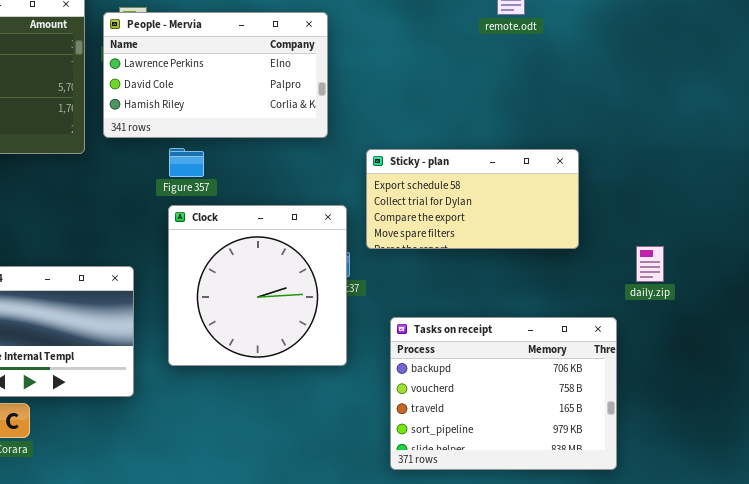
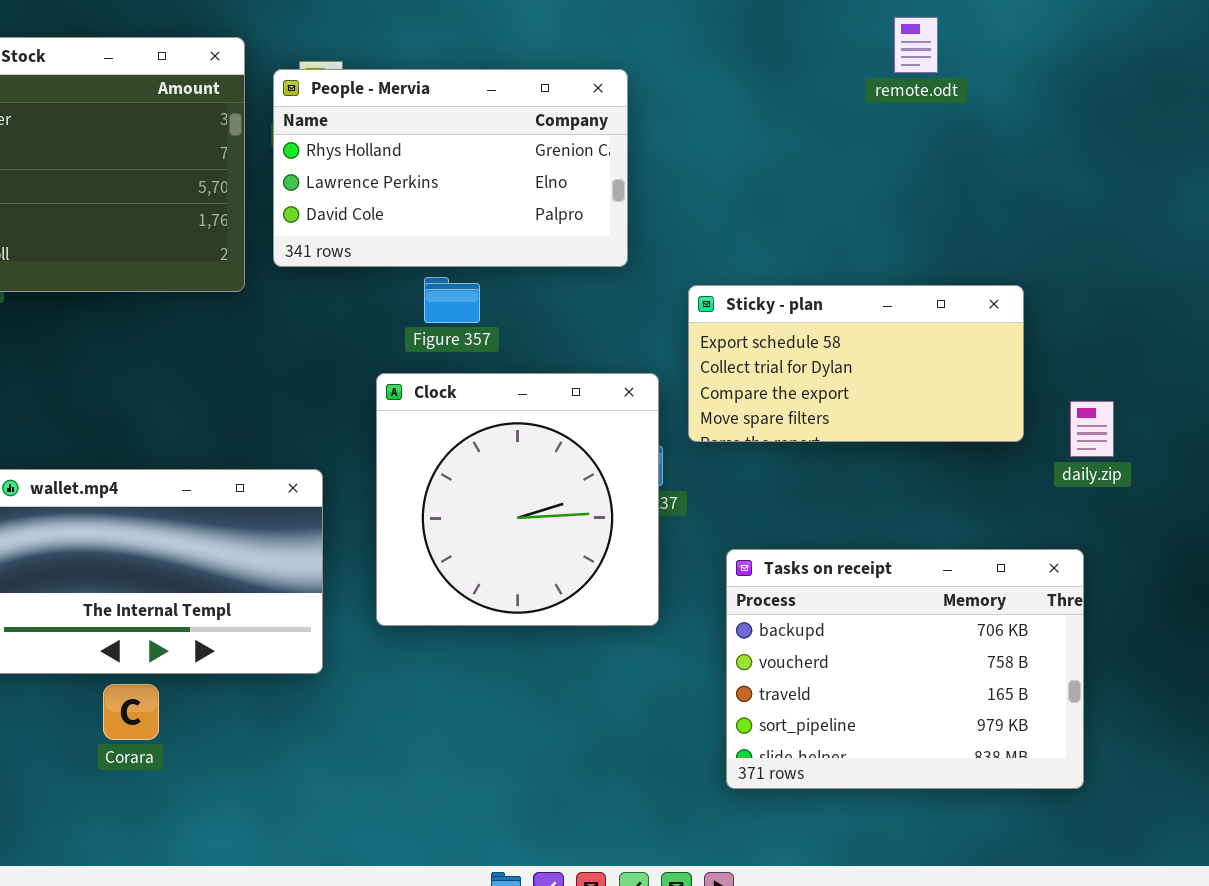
People - Mervia: [103,12,328,138] -> [273,69,628,267], scrolled up 1 row
Figure 357: [169,148,204,177] -> [424,277,480,323], moved
daily.zip: [636,246,664,282] -> [1070,401,1114,457], moved

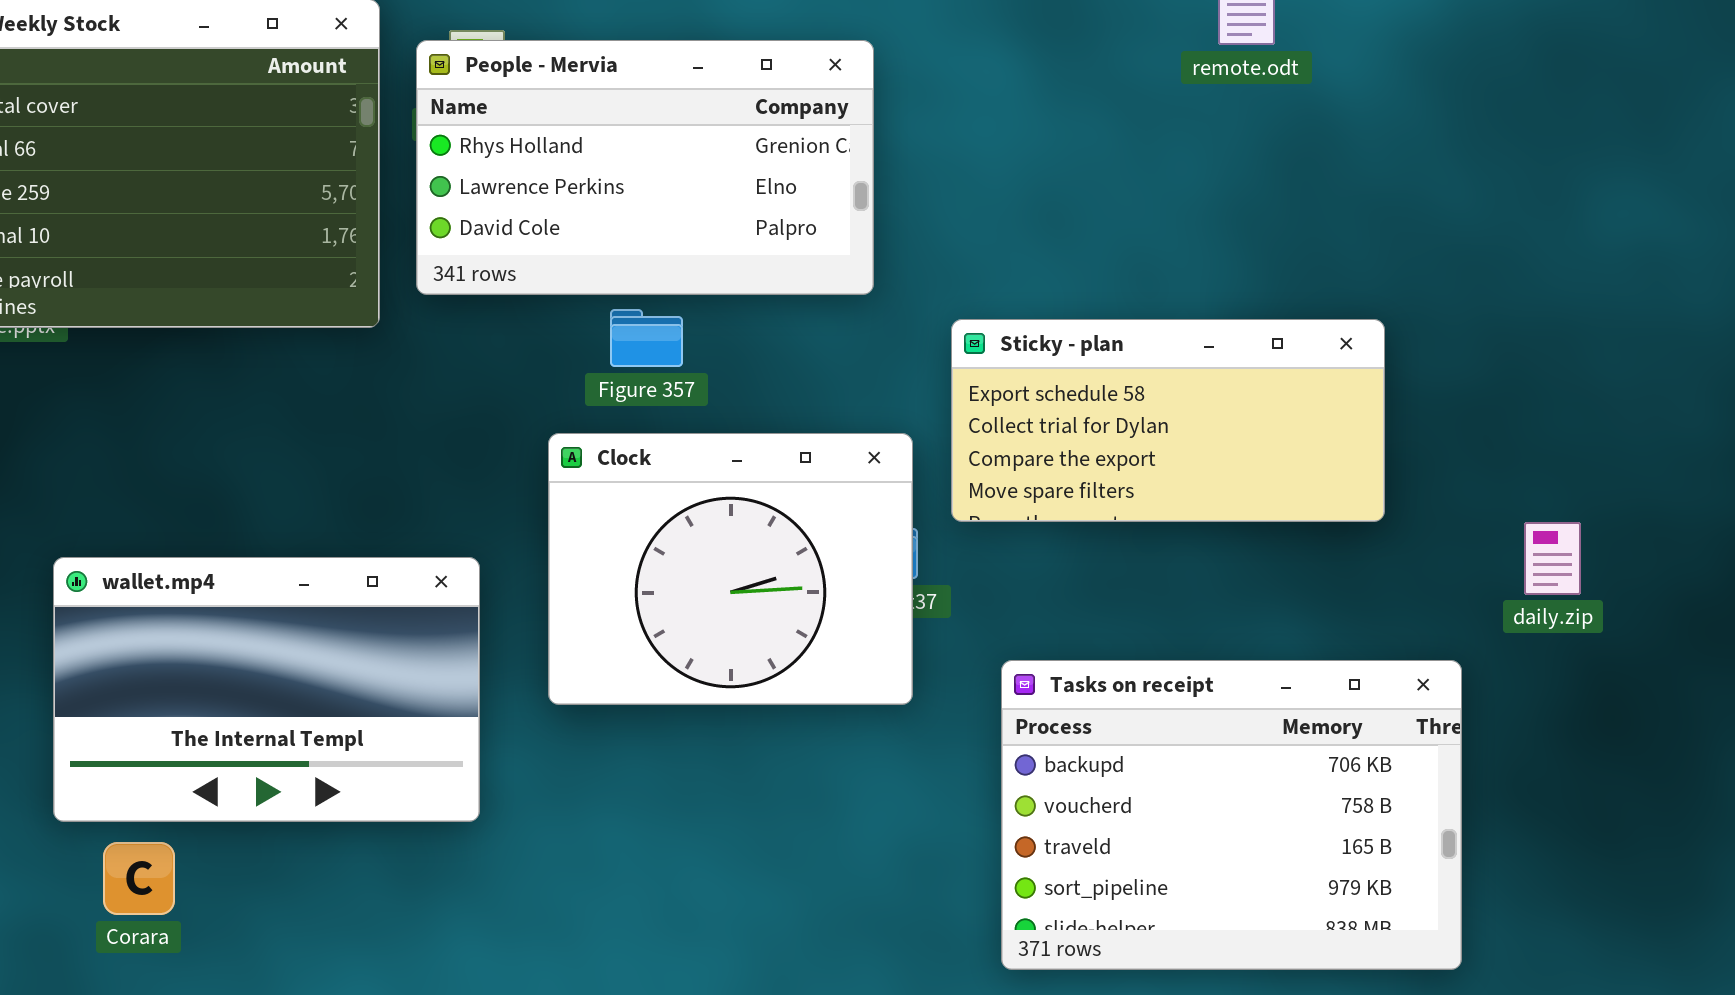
Clock: [376,373,659,626] -> [548,433,913,705], resized
daily.zip: [1070,401,1114,457] -> [1524,522,1581,595], moved
Corara: [103,684,159,740] -> [103,842,175,915], moved

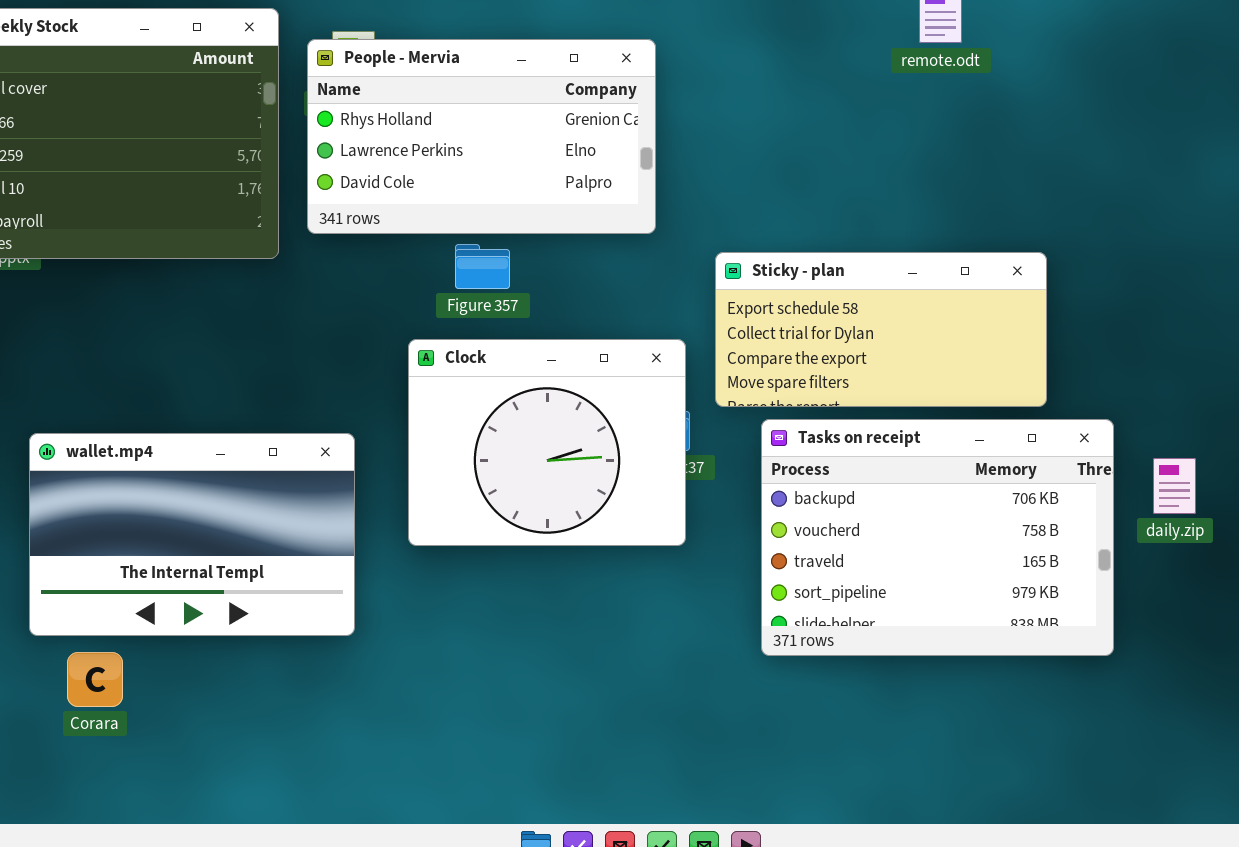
daily.zip: [1524,522,1581,595] -> [1153,458,1196,514], moved
Tasks on receipt: [1001,660,1462,970] -> [761,419,1114,656], moved

